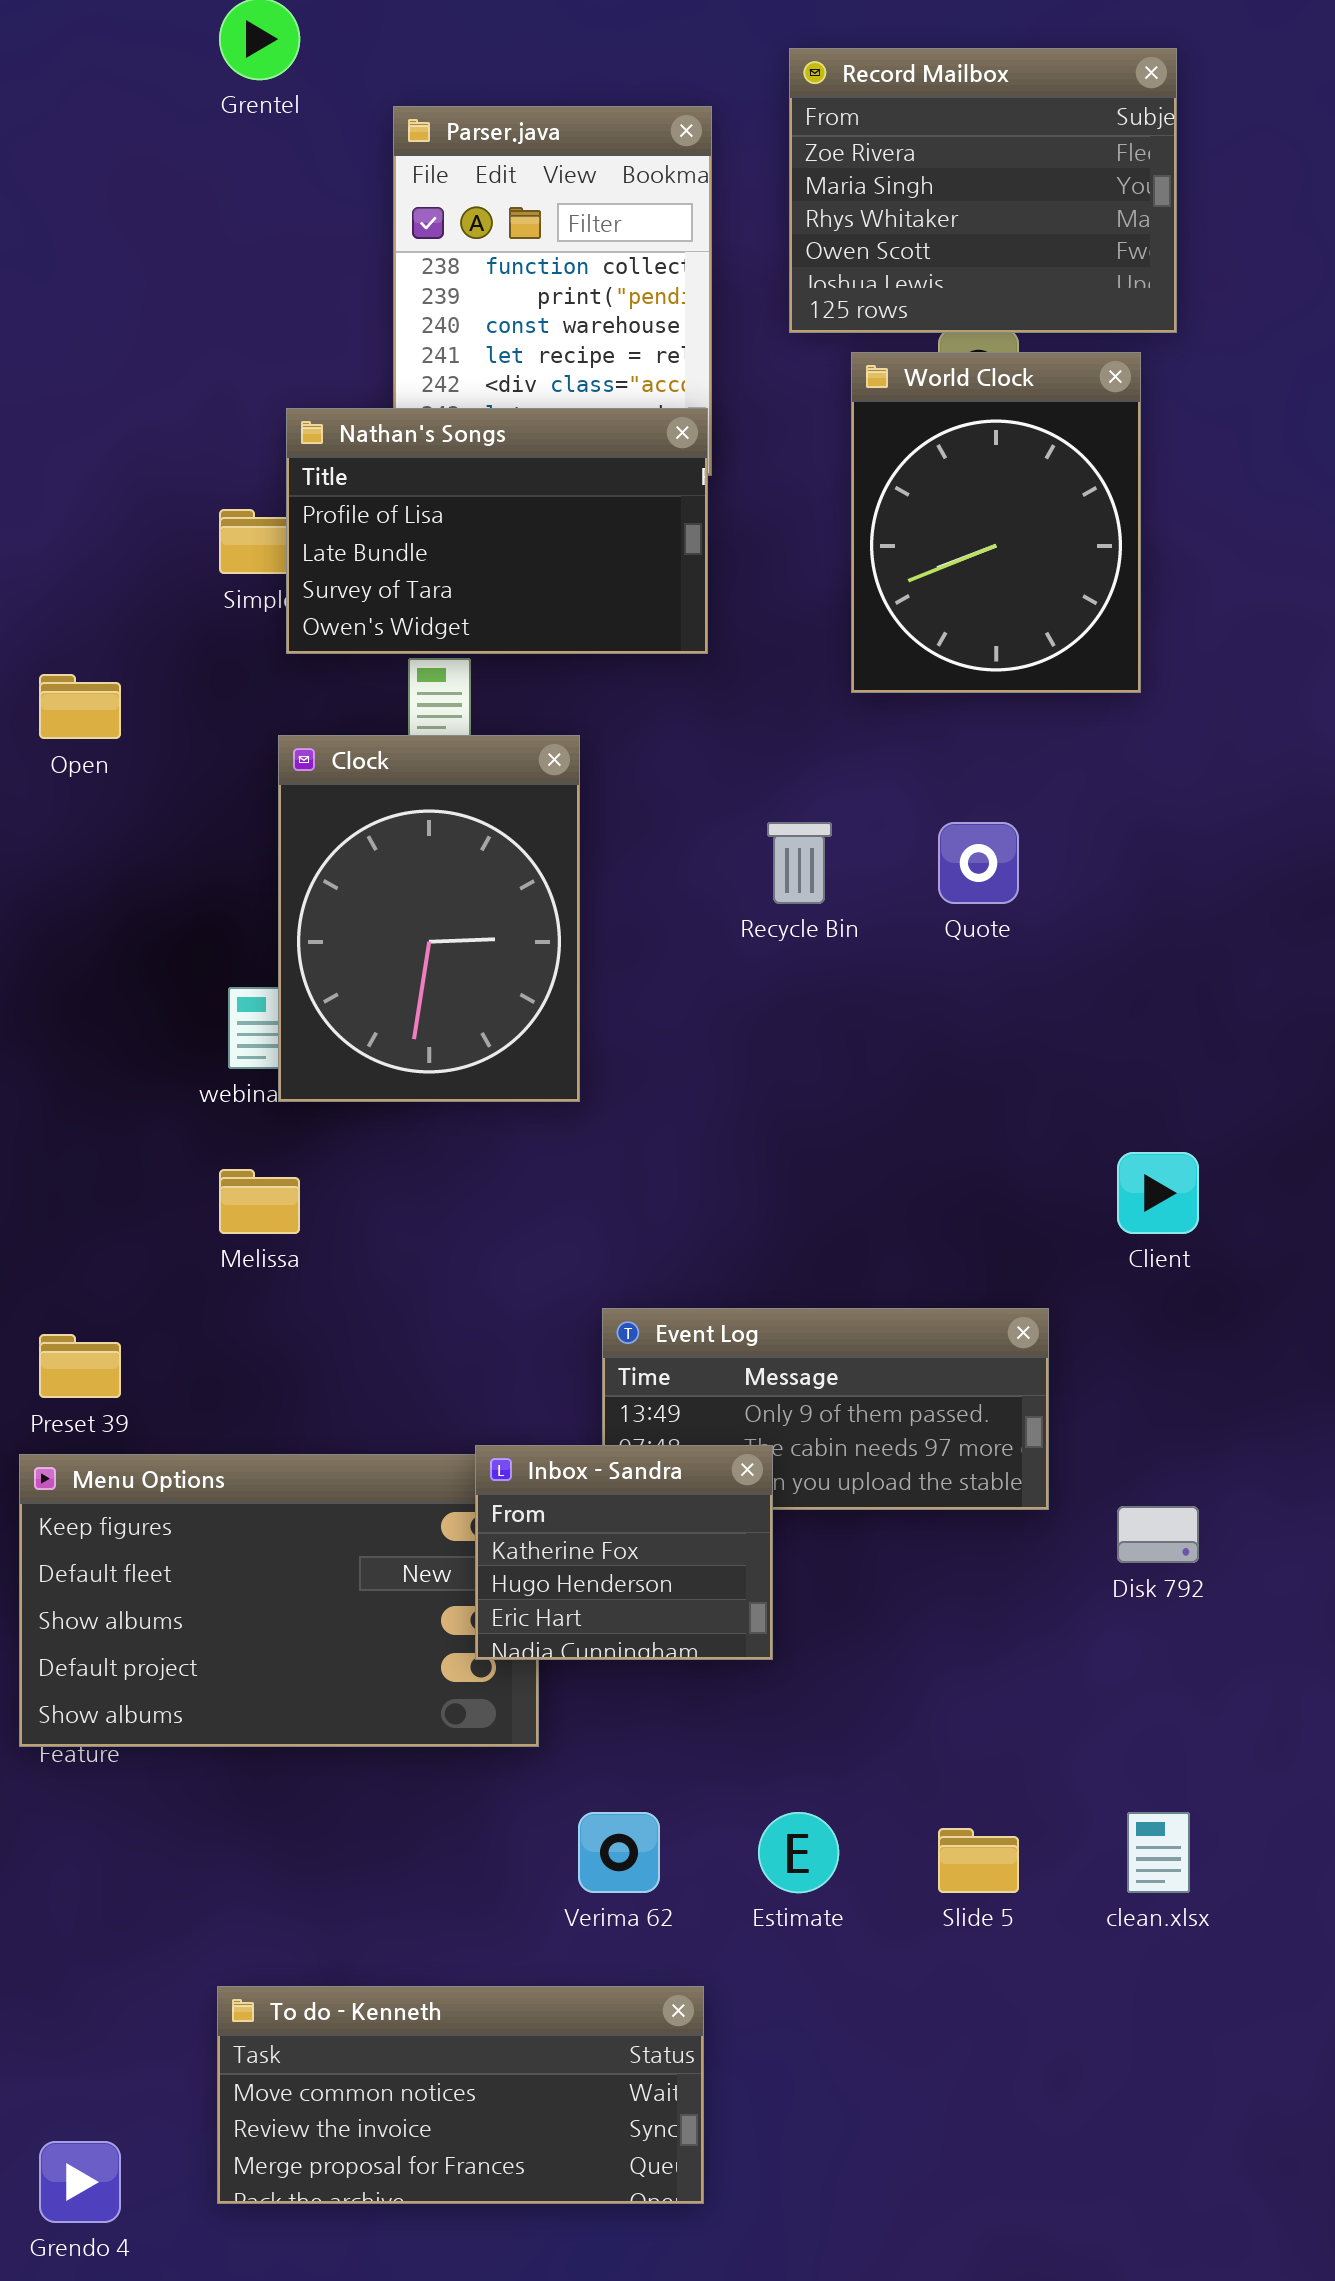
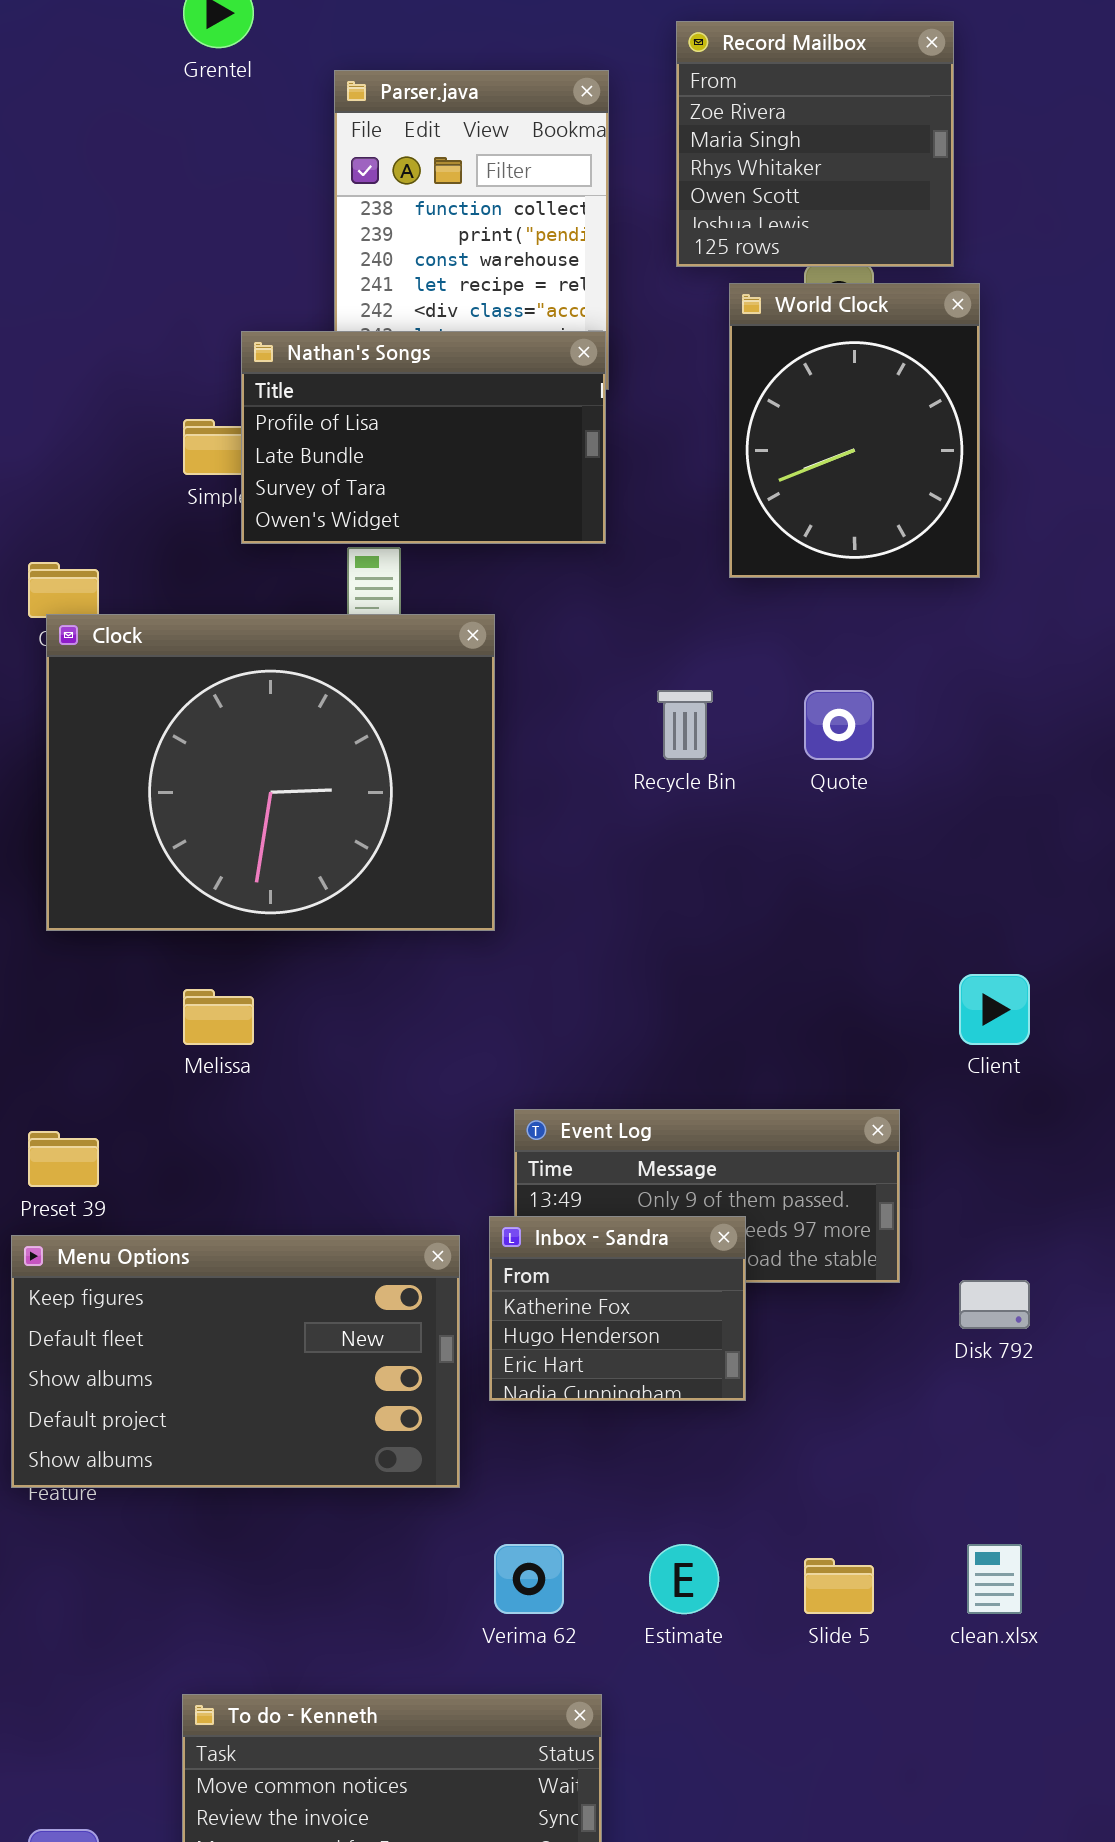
Record Mailbox: [789,48,1177,333] -> [676,21,954,267], resized
Clock: [278,735,580,1102] -> [46,614,495,931], resized
Inbox - Sandra: [475,1445,773,1660] -> [489,1216,746,1401], moved

